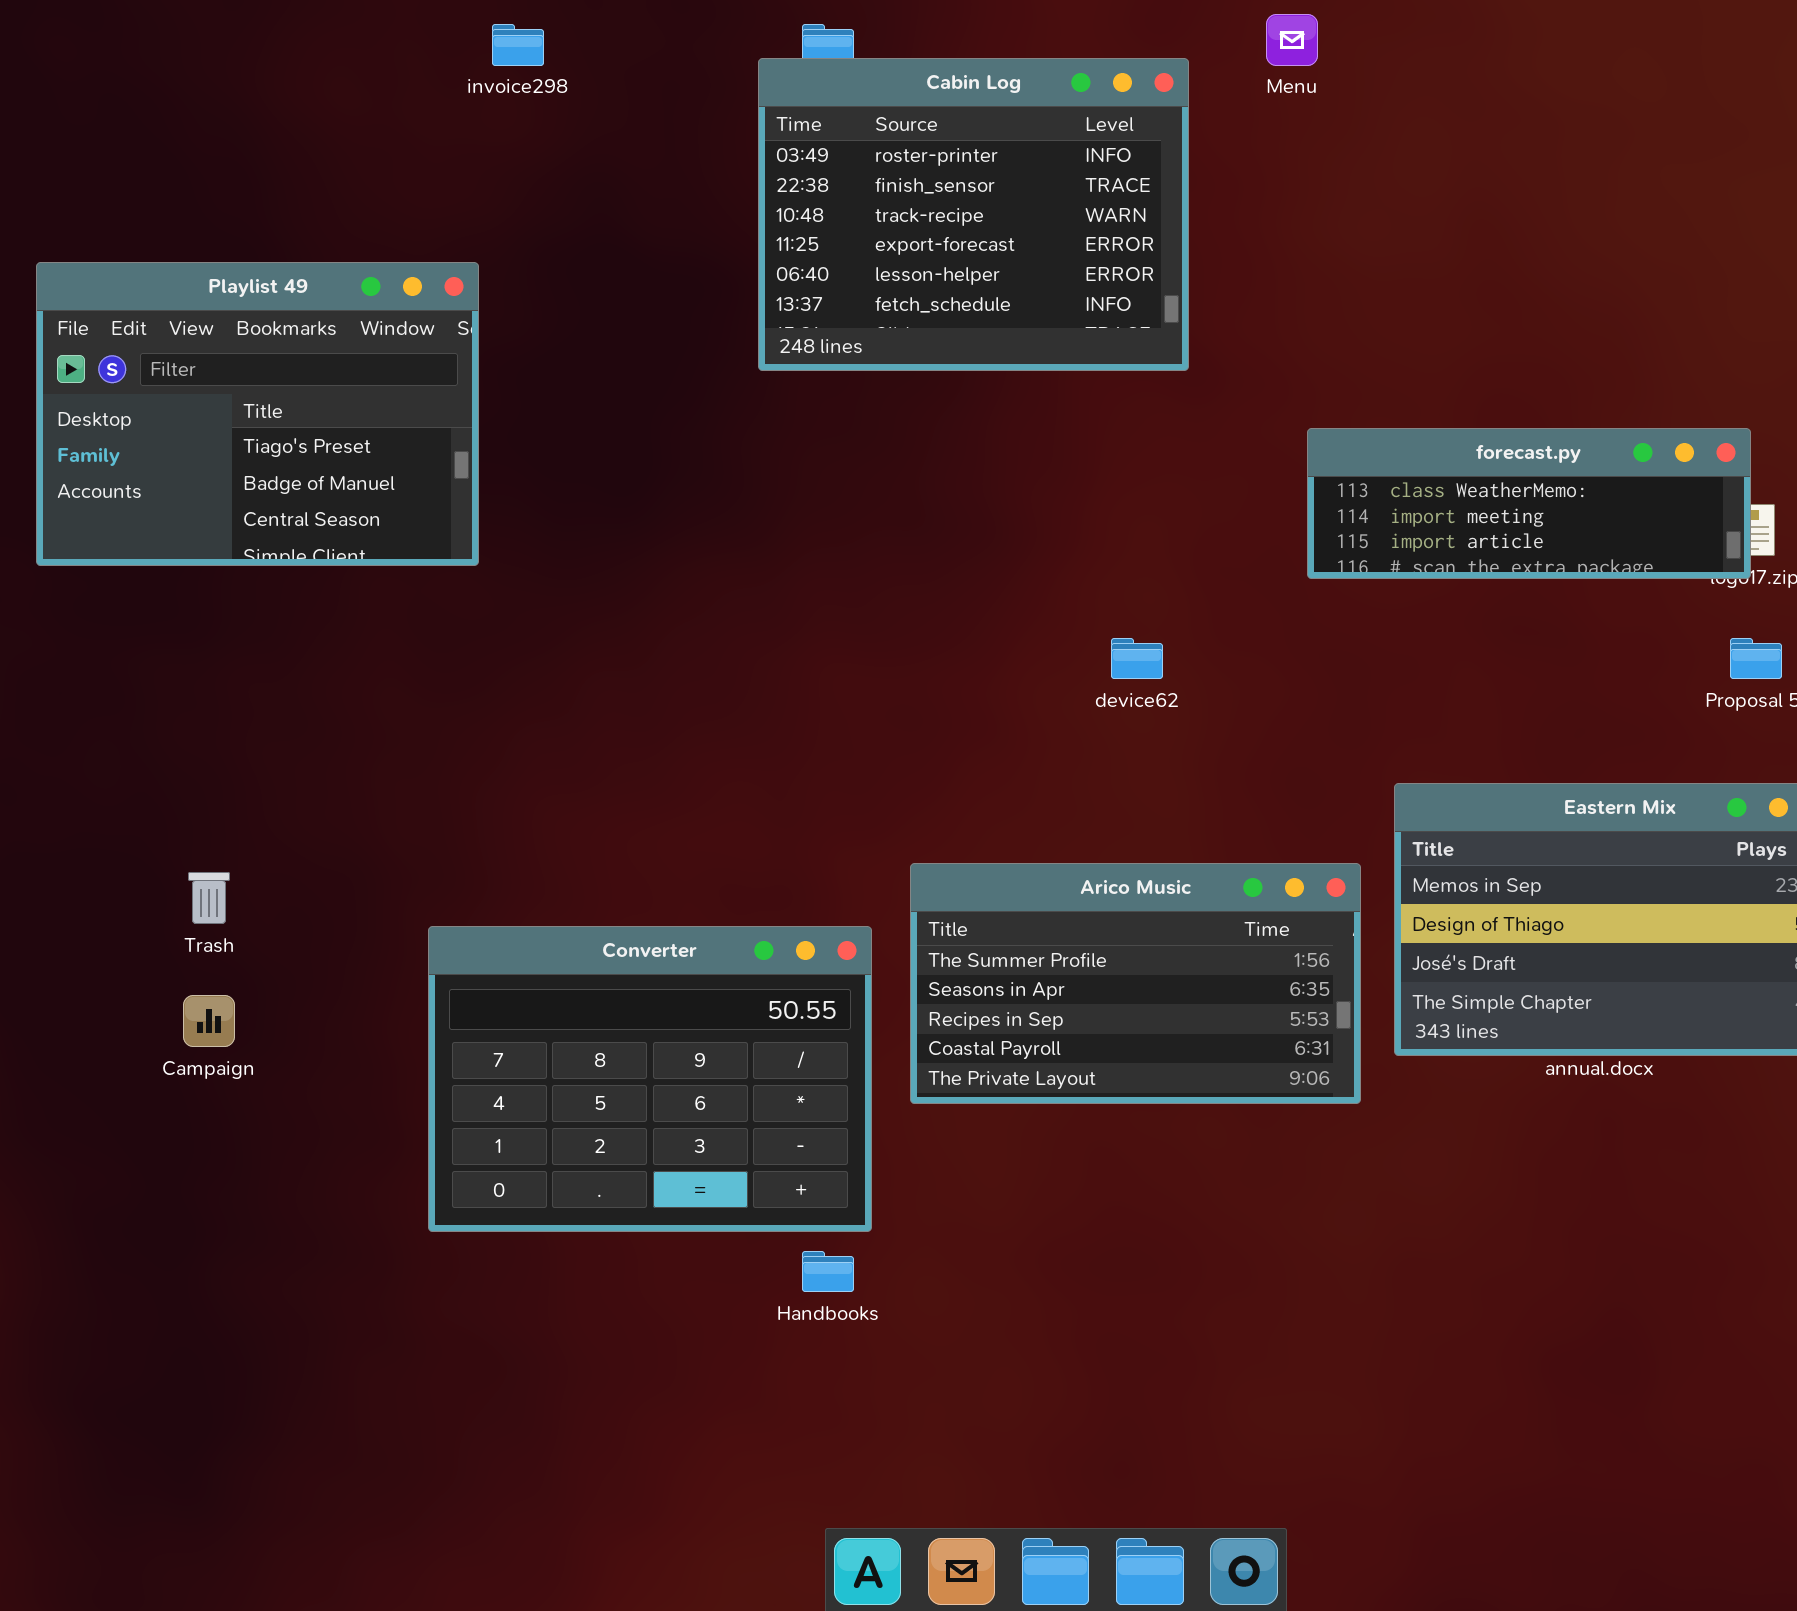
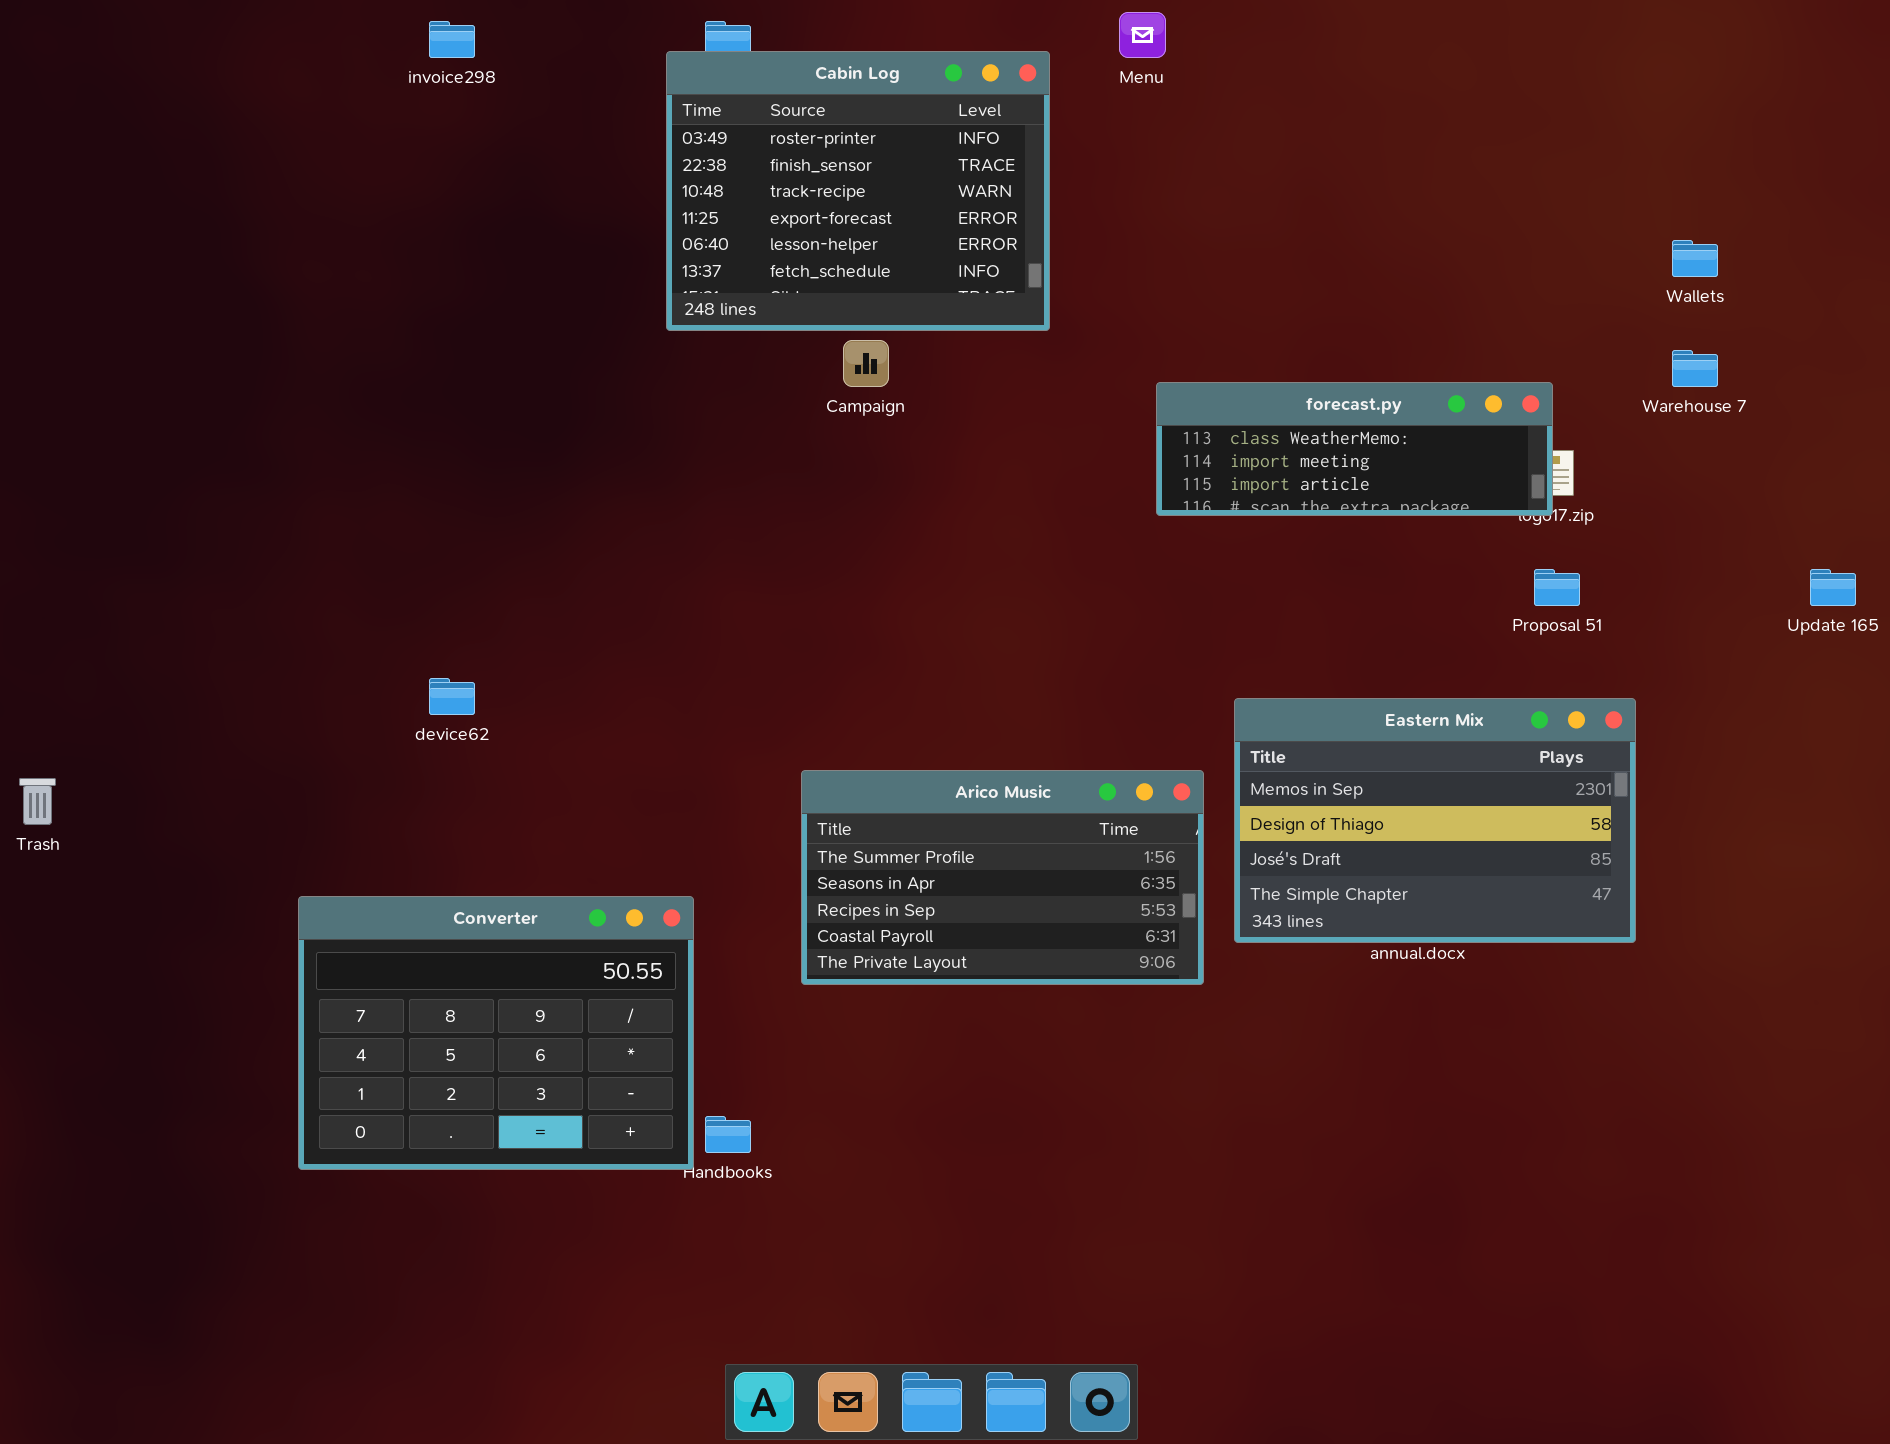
Playlist 49: [36,262,479,566] -> none, closed
device62: [1111,638,1163,679] -> [429,678,475,715], moved
Trash: [188,872,230,924] -> [19,778,56,825], moved
Converter: [428,926,872,1232] -> [298,896,694,1170], moved
Campaign: [183,995,235,1047] -> [843,340,889,387], moved

